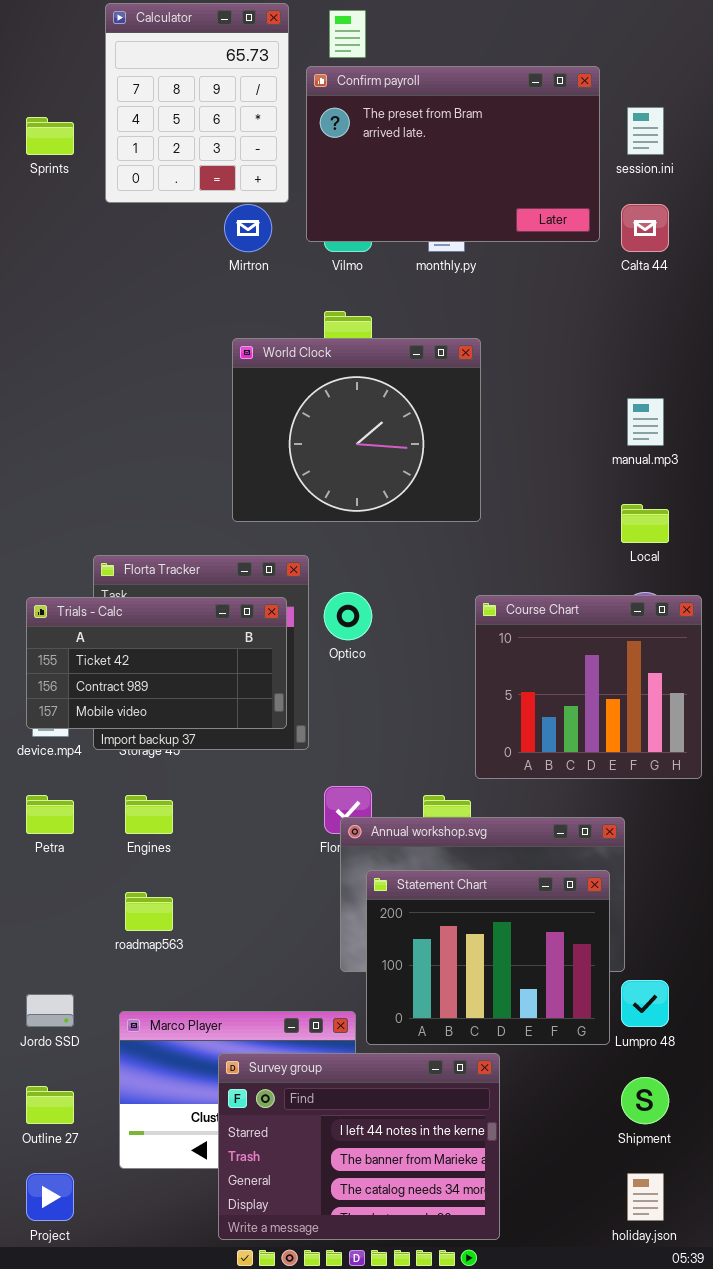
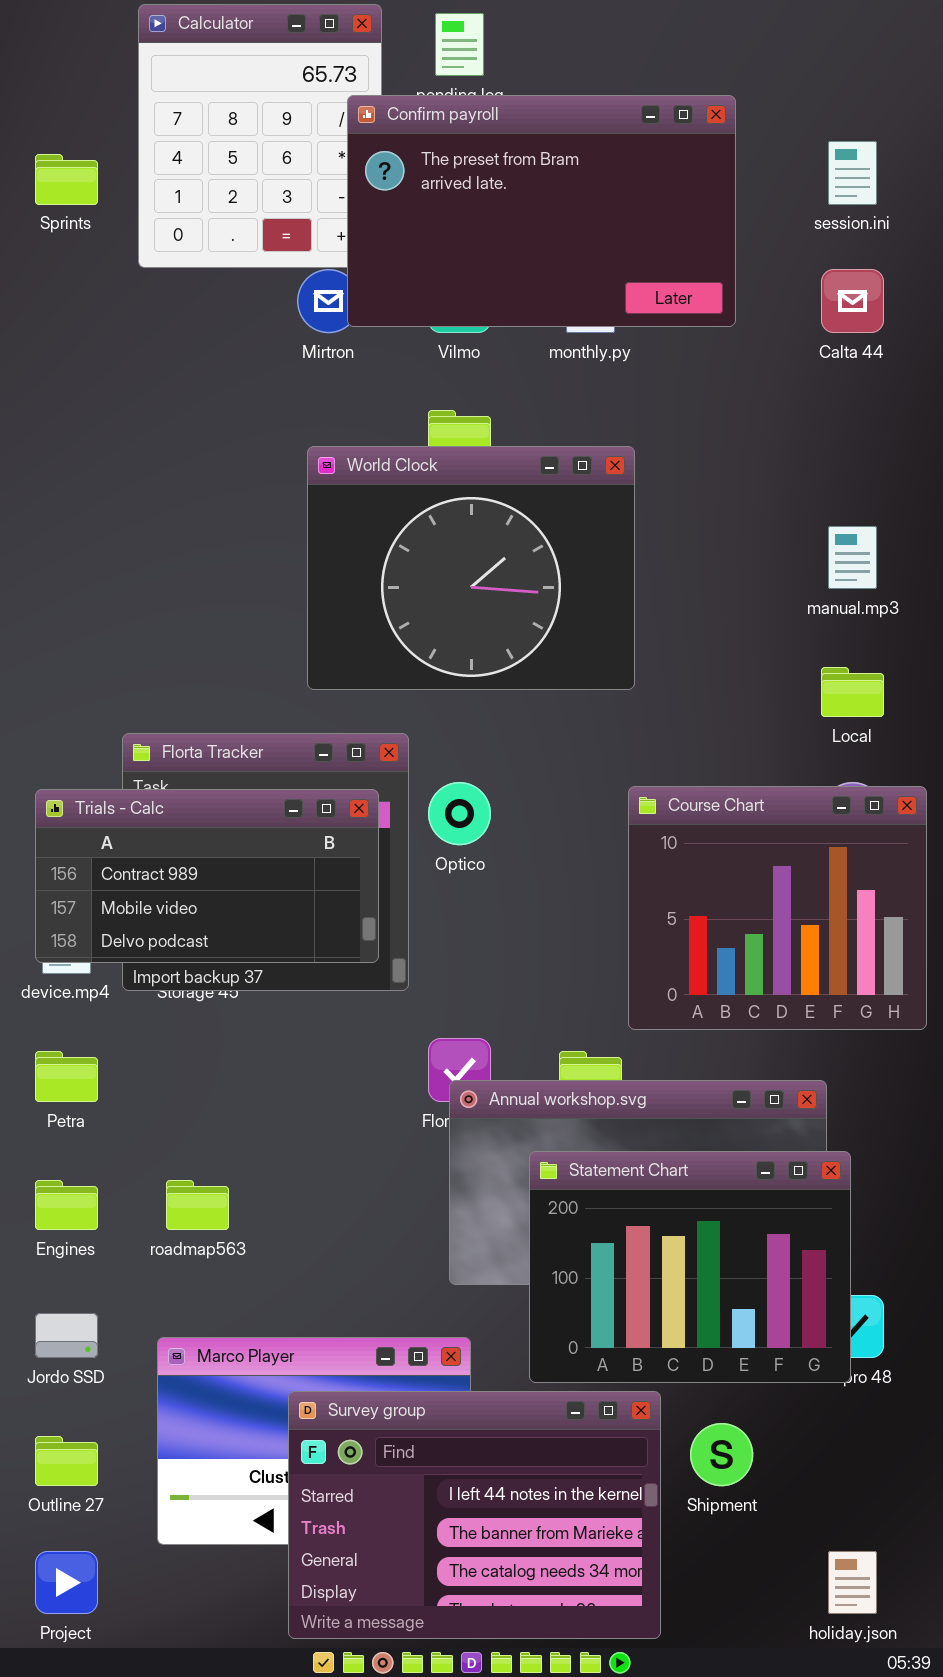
Confirm payroll: [306,66,600,242] -> [347,95,736,327], moved
Trials - Calc: [26,597,287,729] -> [35,789,379,963], scrolled down 1 row
Engines: [125,795,173,834] -> [35,1180,98,1230], moved
Statement Chart: [366,870,610,1045] -> [529,1151,851,1383], moved
Shipment: [621,1077,669,1124] -> [690,1423,753,1486], moved

